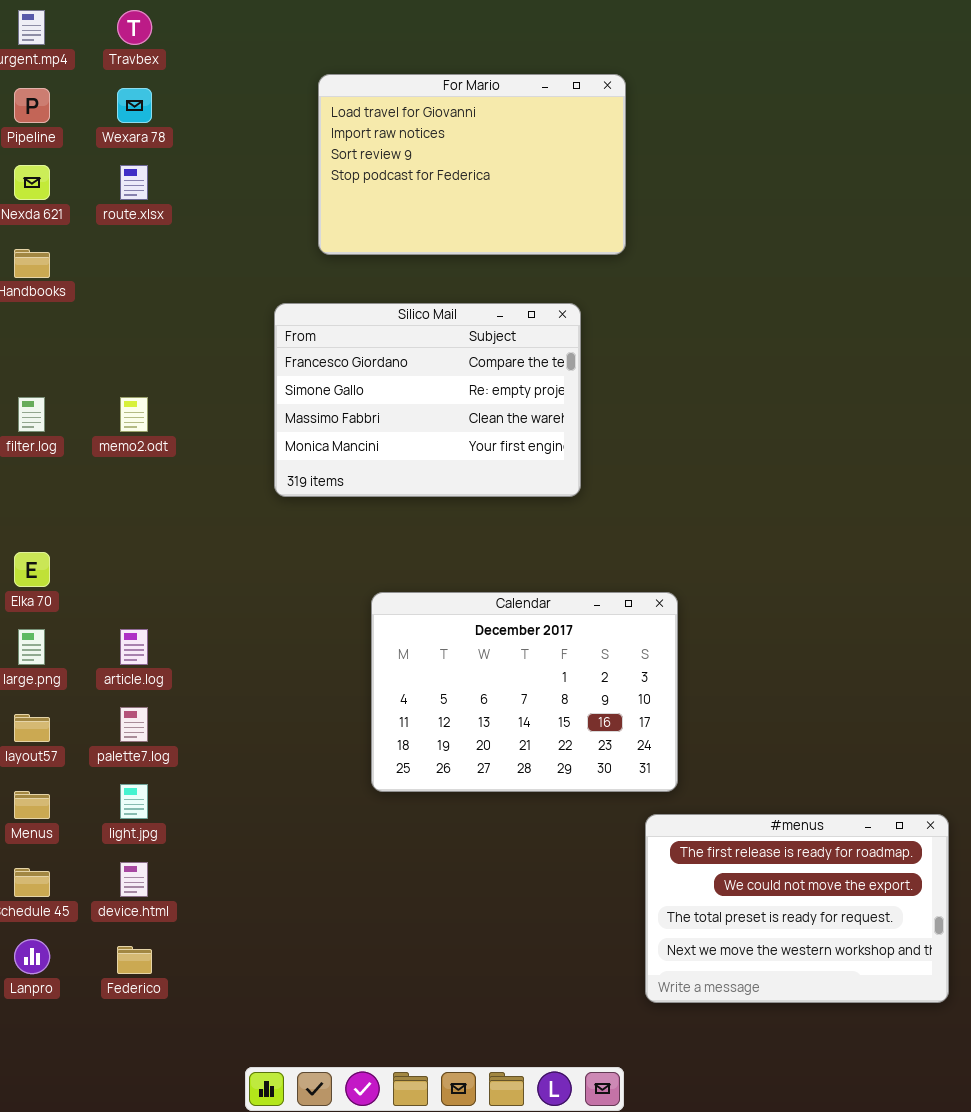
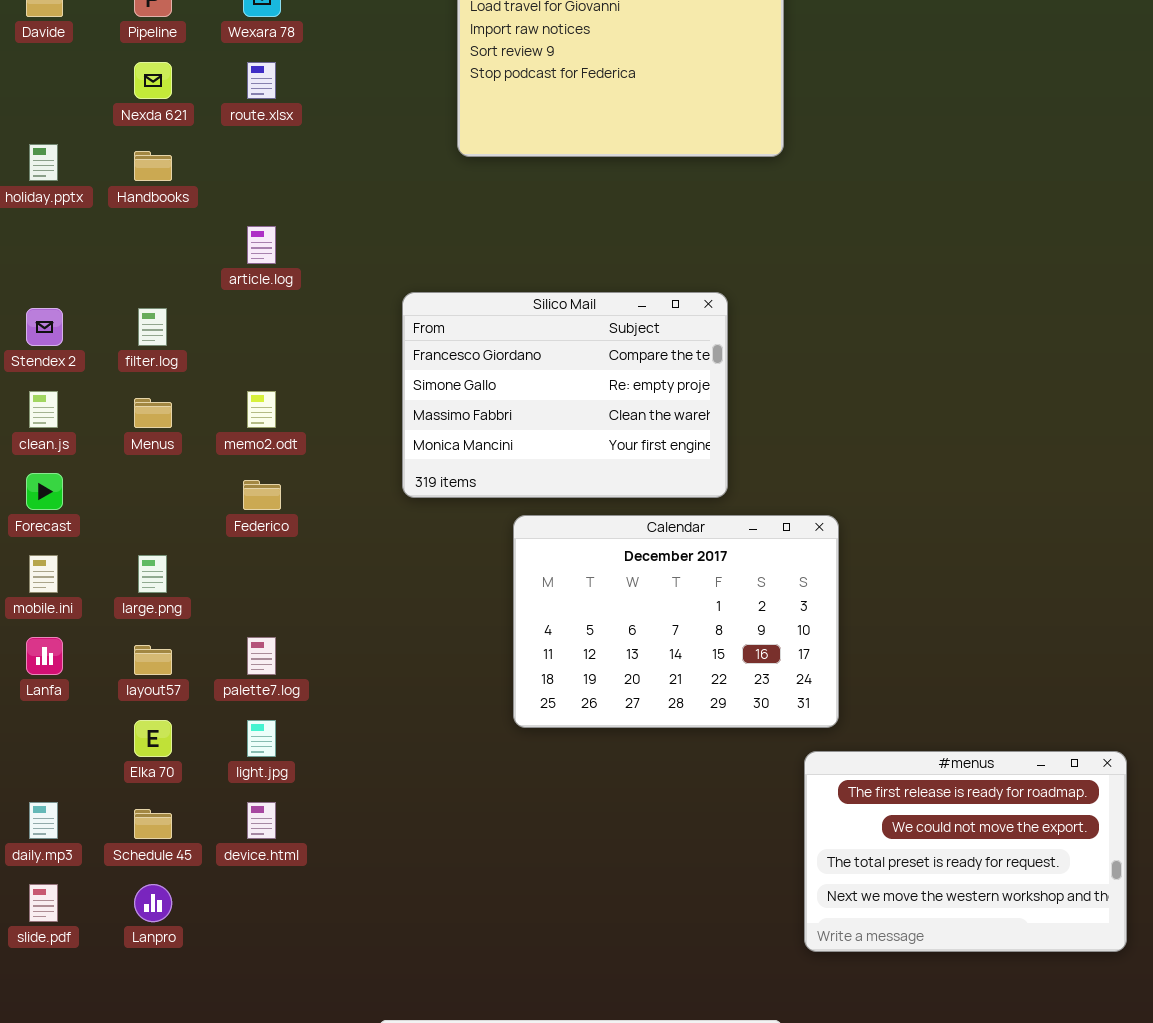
Silico Mail: [274,303,581,497] -> [402,292,728,498], moved
memo2.odt: [120,397,148,432] -> [247,391,276,428], moved
Elka 70: [14,552,50,587] -> [134,720,172,757], moved
article.log: [120,629,148,665] -> [247,226,276,264], moved
Menus: [14,791,50,819] -> [134,398,172,428], moved
Federico: [117,946,152,974] -> [243,480,281,510], moved

